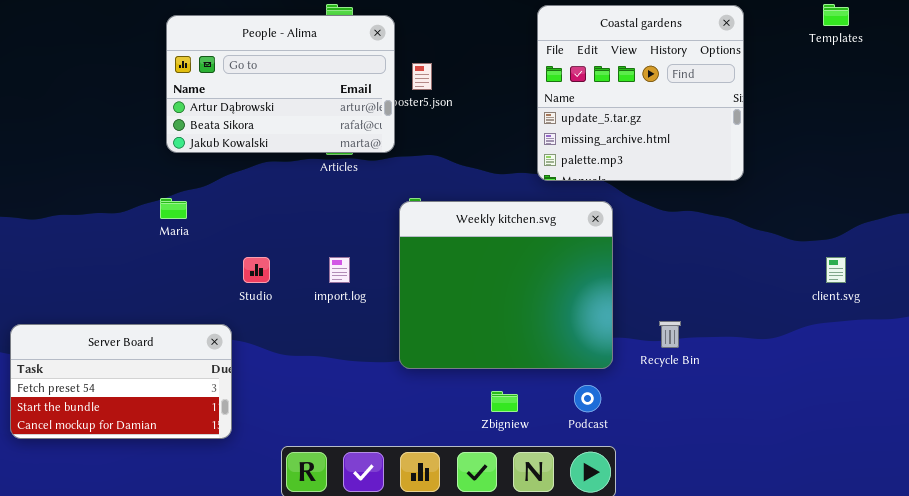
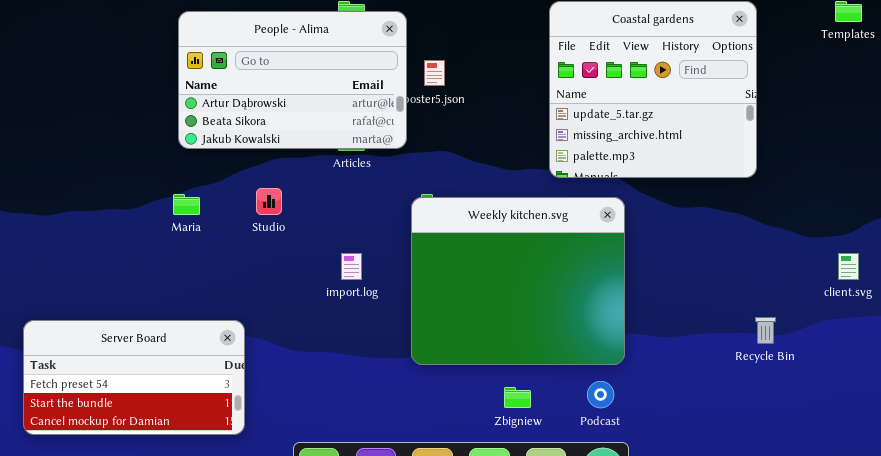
Studio: [243,257,270,283] -> [256,188,282,215], moved
Recycle Bin: [659,321,681,348] -> [755,317,776,344], moved

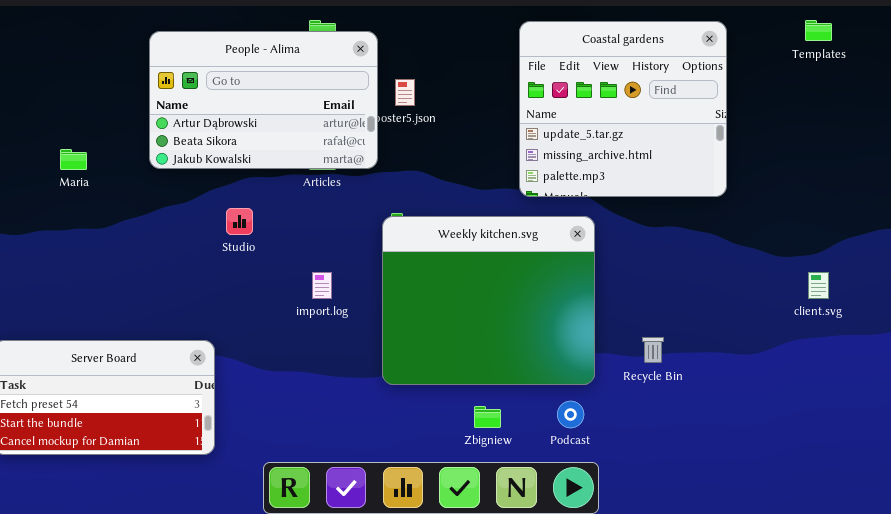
Maria: [173,194,200,215] -> [60,149,87,170], moved
Recycle Bin: [755,317,776,344] -> [642,337,664,363], moved

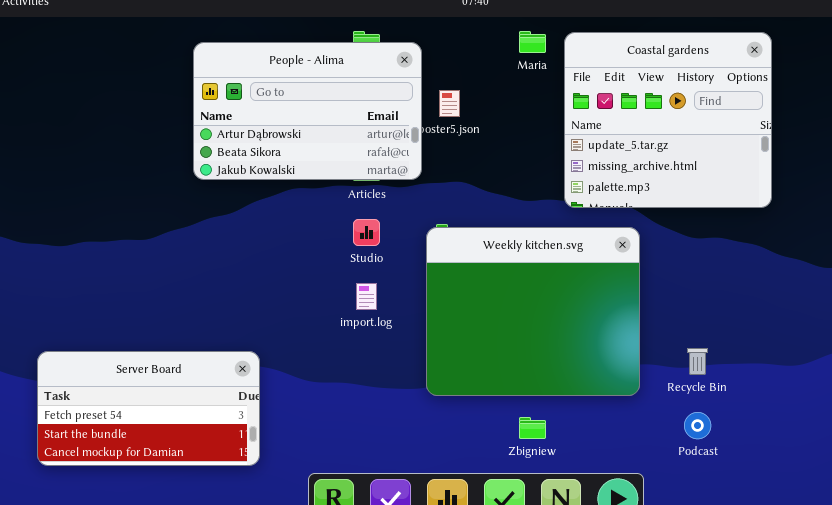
Maria: [60,149,87,170] -> [519,31,546,53], moved
Studio: [226,208,253,235] -> [353,219,380,246], moved
Podcast: [557,401,584,428] -> [684,412,711,439], moved

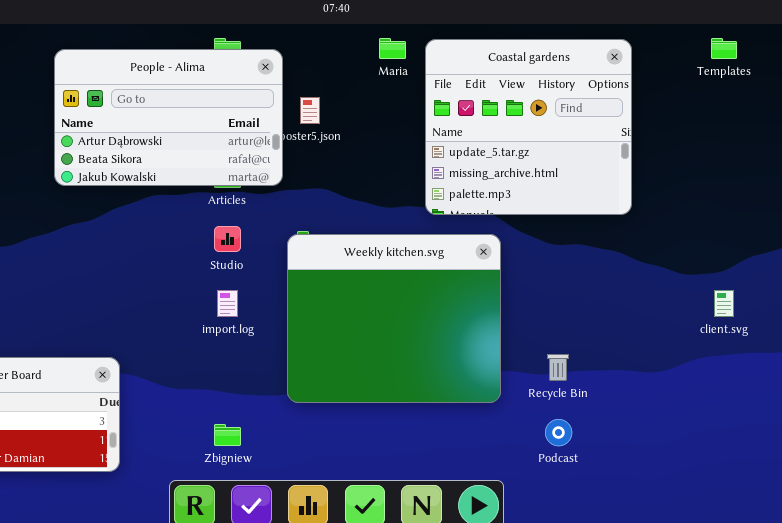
Zbigniew: [519,417,546,439] -> [214,424,241,446], moved

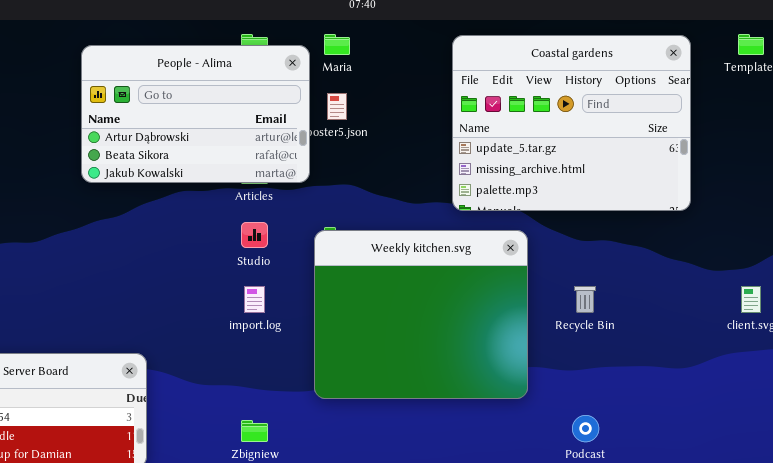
Maria: [379,38,406,59] -> [324,34,350,55], moved
Coastal gardens: [425,39,632,215] -> [452,35,691,211], resized
Recycle Bin: [547,354,569,381] -> [574,286,596,313], moved

